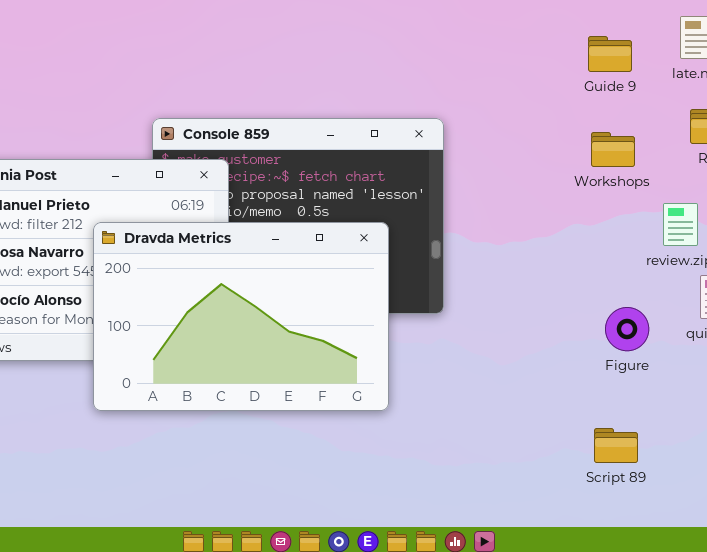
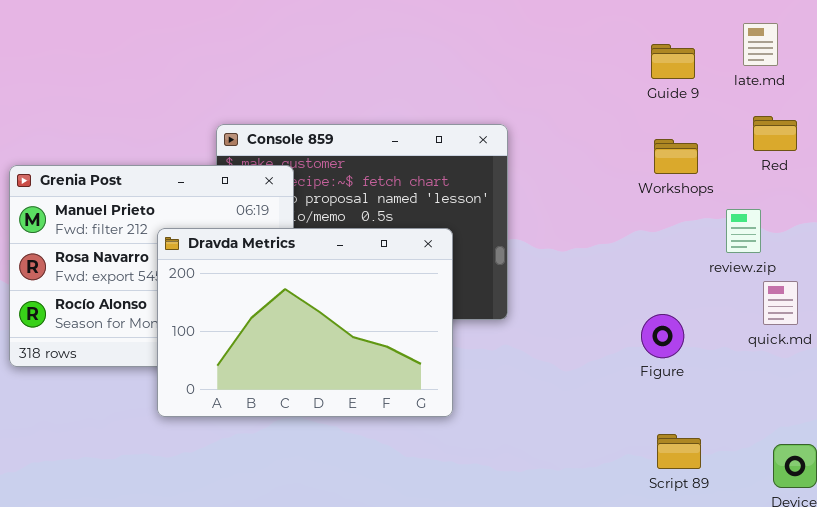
Figure: [605,307,649,351] -> [641,314,684,358], moved

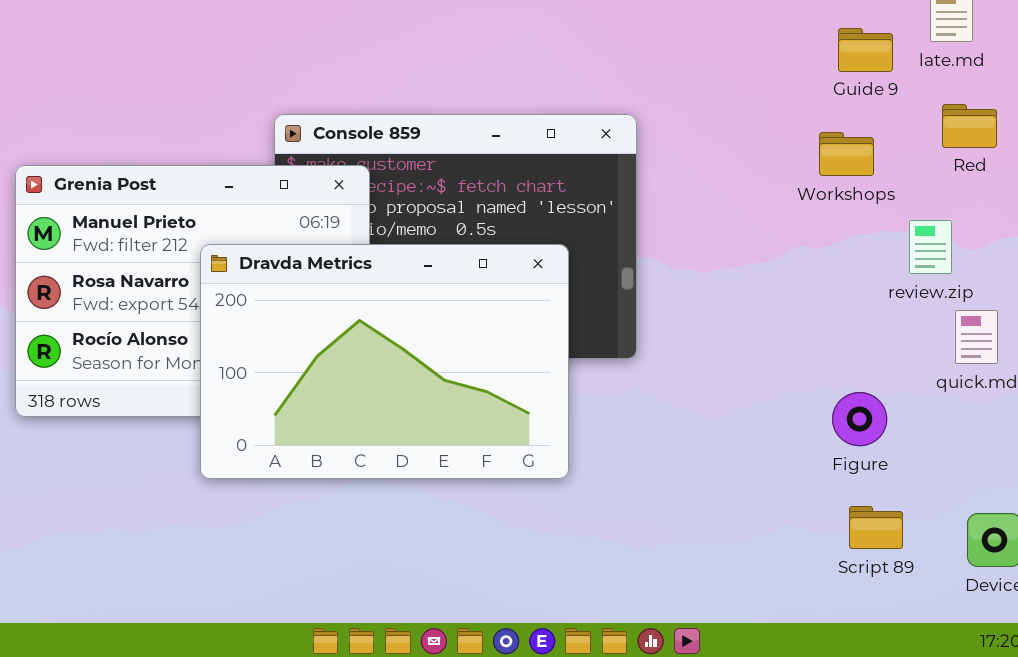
Guide 9: [651,44,695,79] -> [838,28,893,72], moved
Figure: [641,314,684,358] -> [832,392,887,446], moved
Script 89: [657,434,701,469] -> [849,506,903,549], moved

